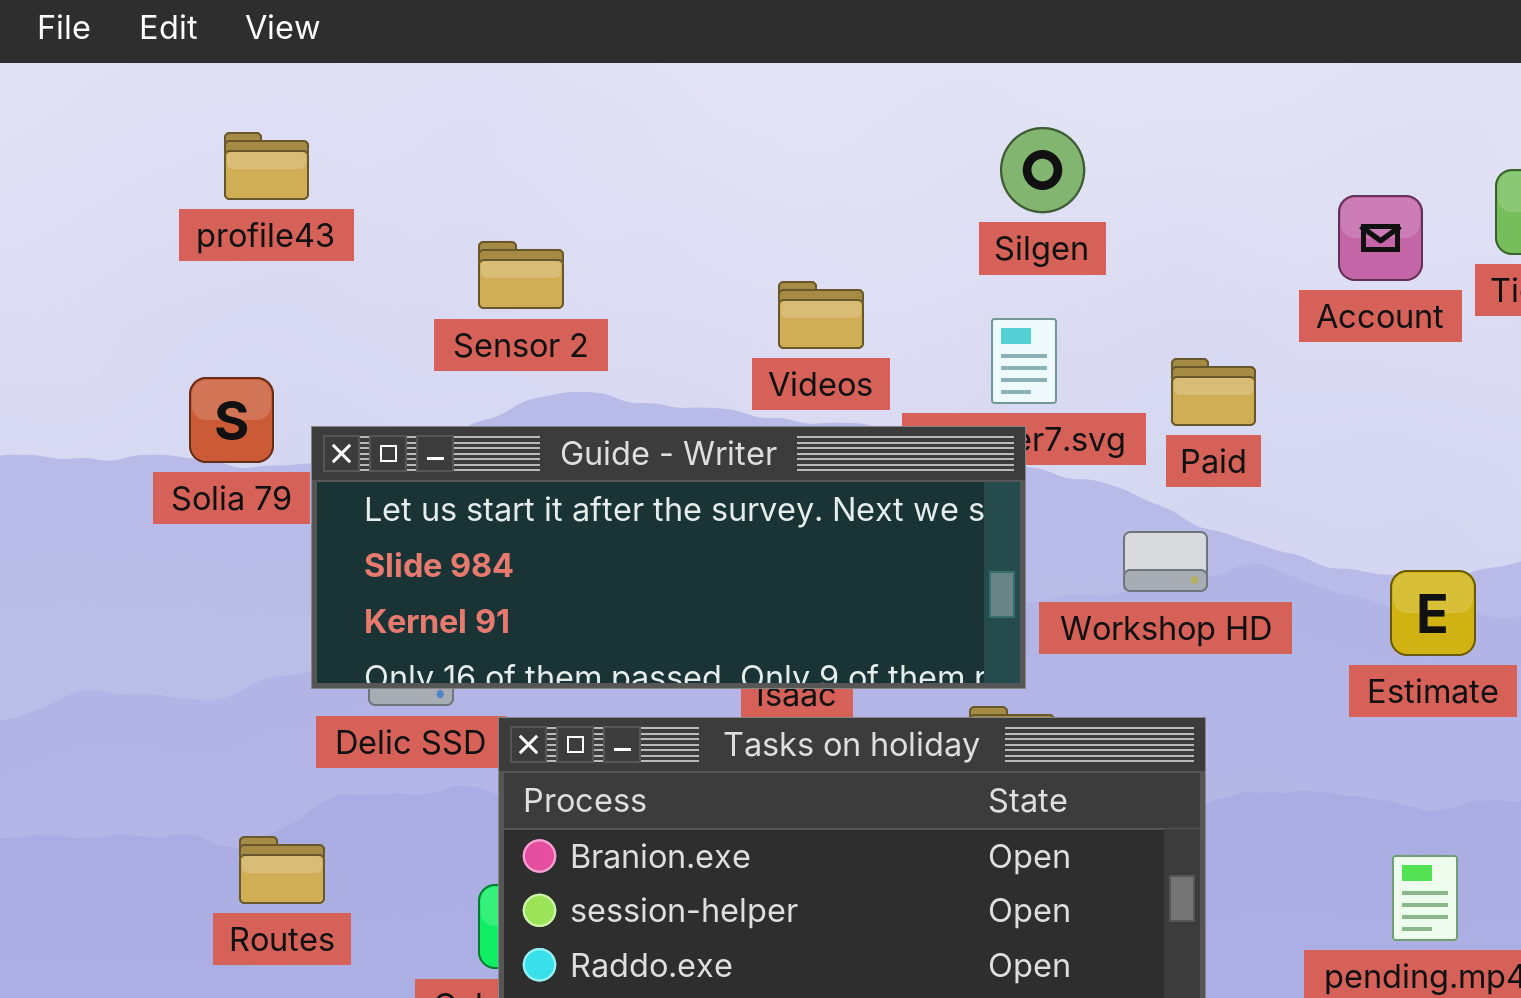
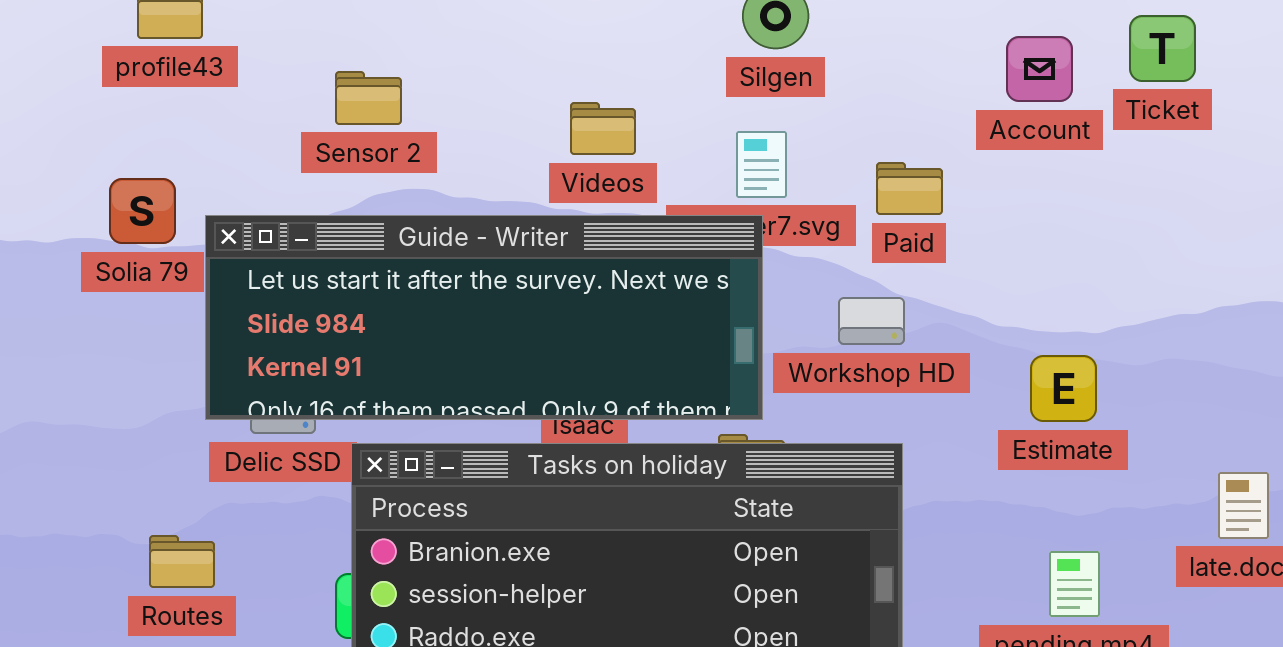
Estimate: [1390,570,1476,656] -> [1030,355,1097,422], moved

